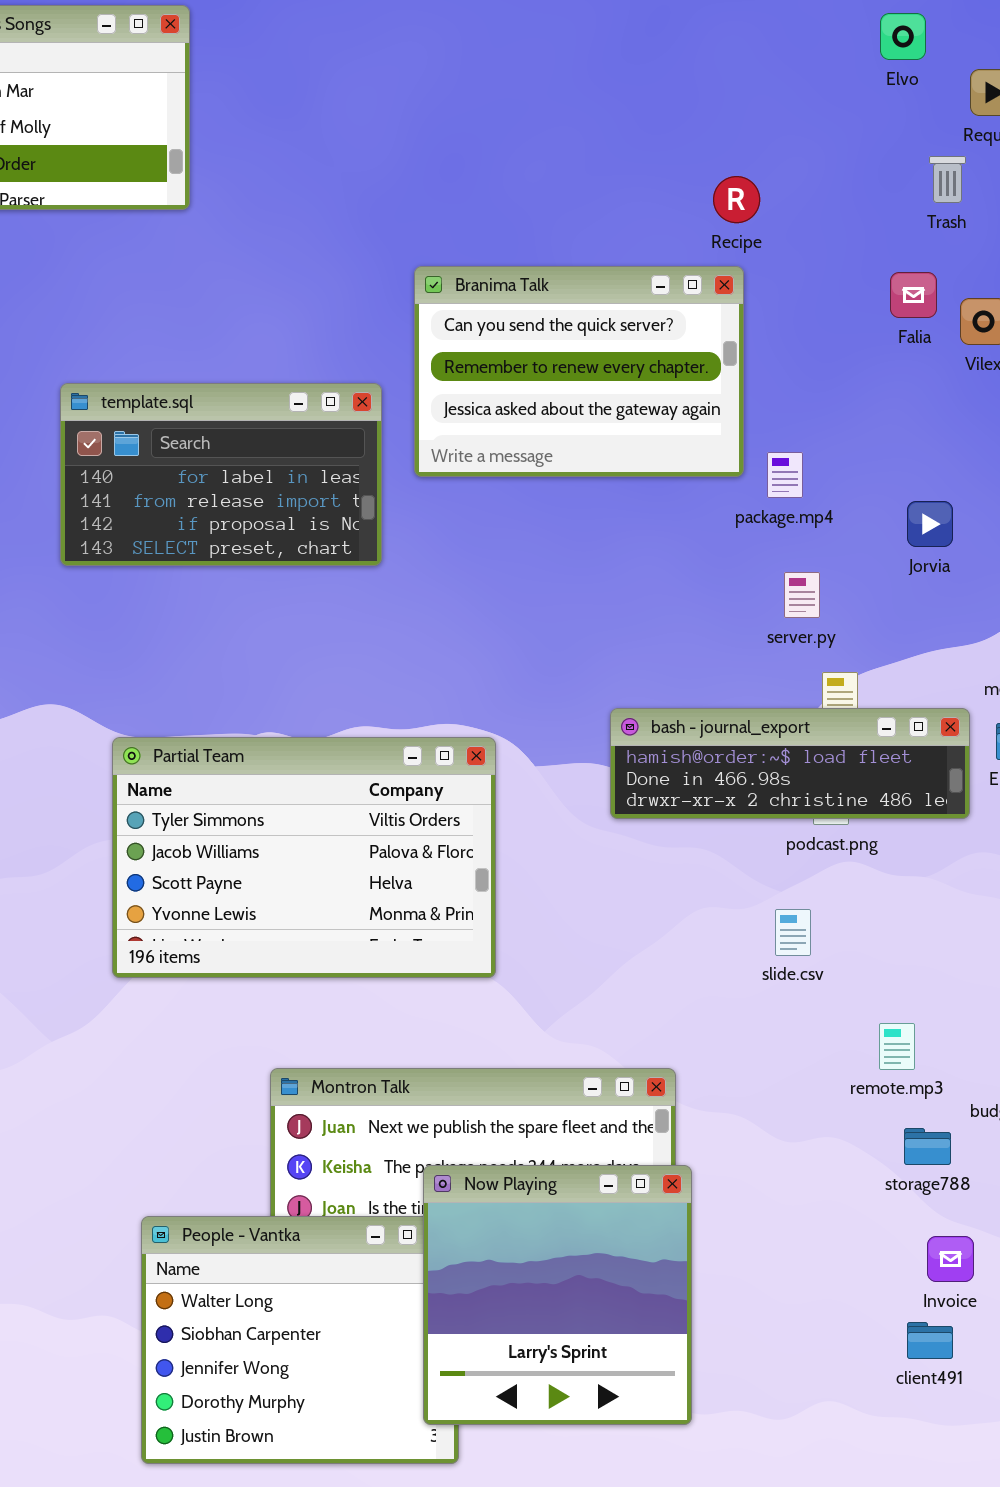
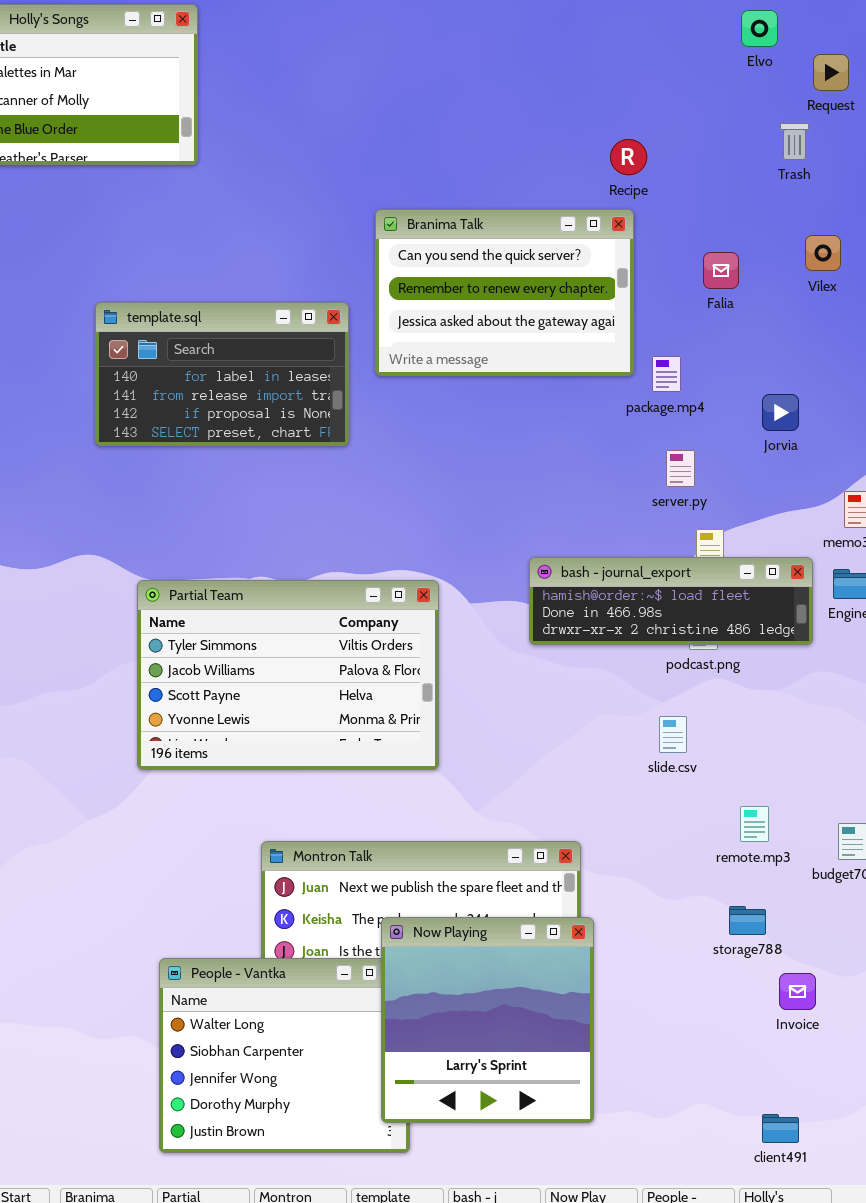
Falia: [890,272,937,318] -> [703,252,739,289], moved
storage788: [904,1128,951,1165] -> [729,906,766,935], moved
client491: [907,1322,953,1359] -> [762,1114,799,1143], moved

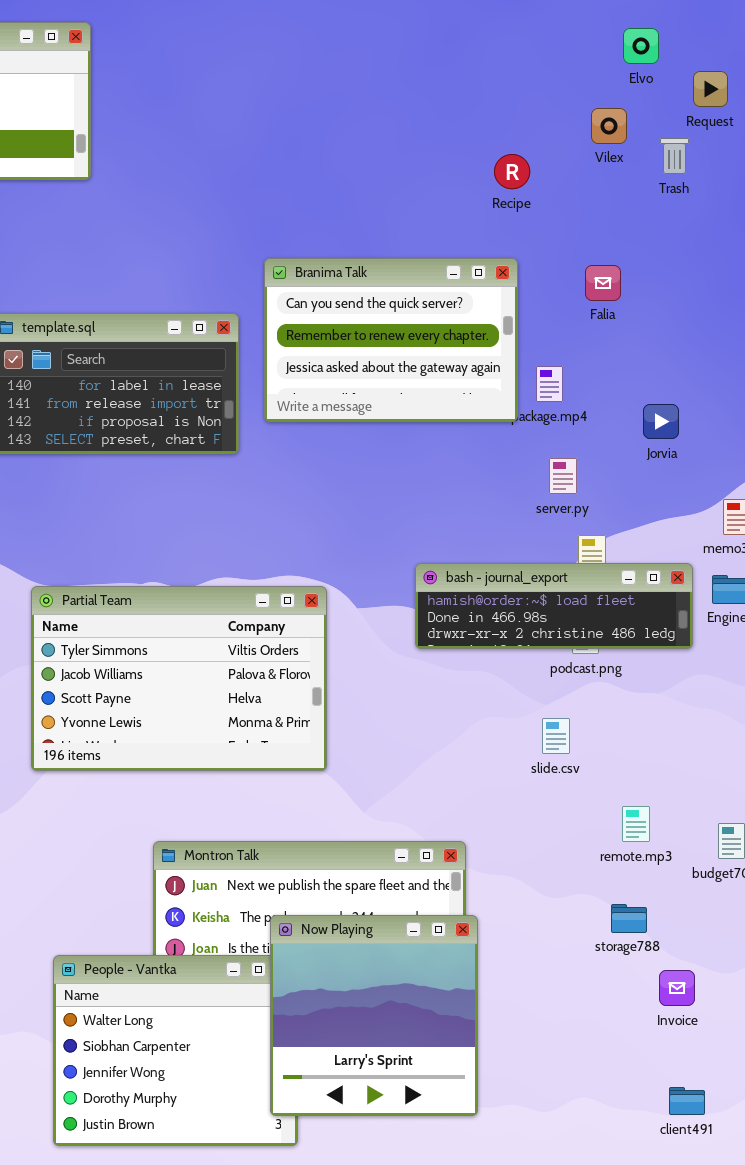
Branima Talk: [375,209,634,376] -> [264,258,518,422], moved
Vilex: [805,235,841,271] -> [591,108,627,144], moved
client491: [762,1114,799,1143] -> [669,1087,705,1115], moved

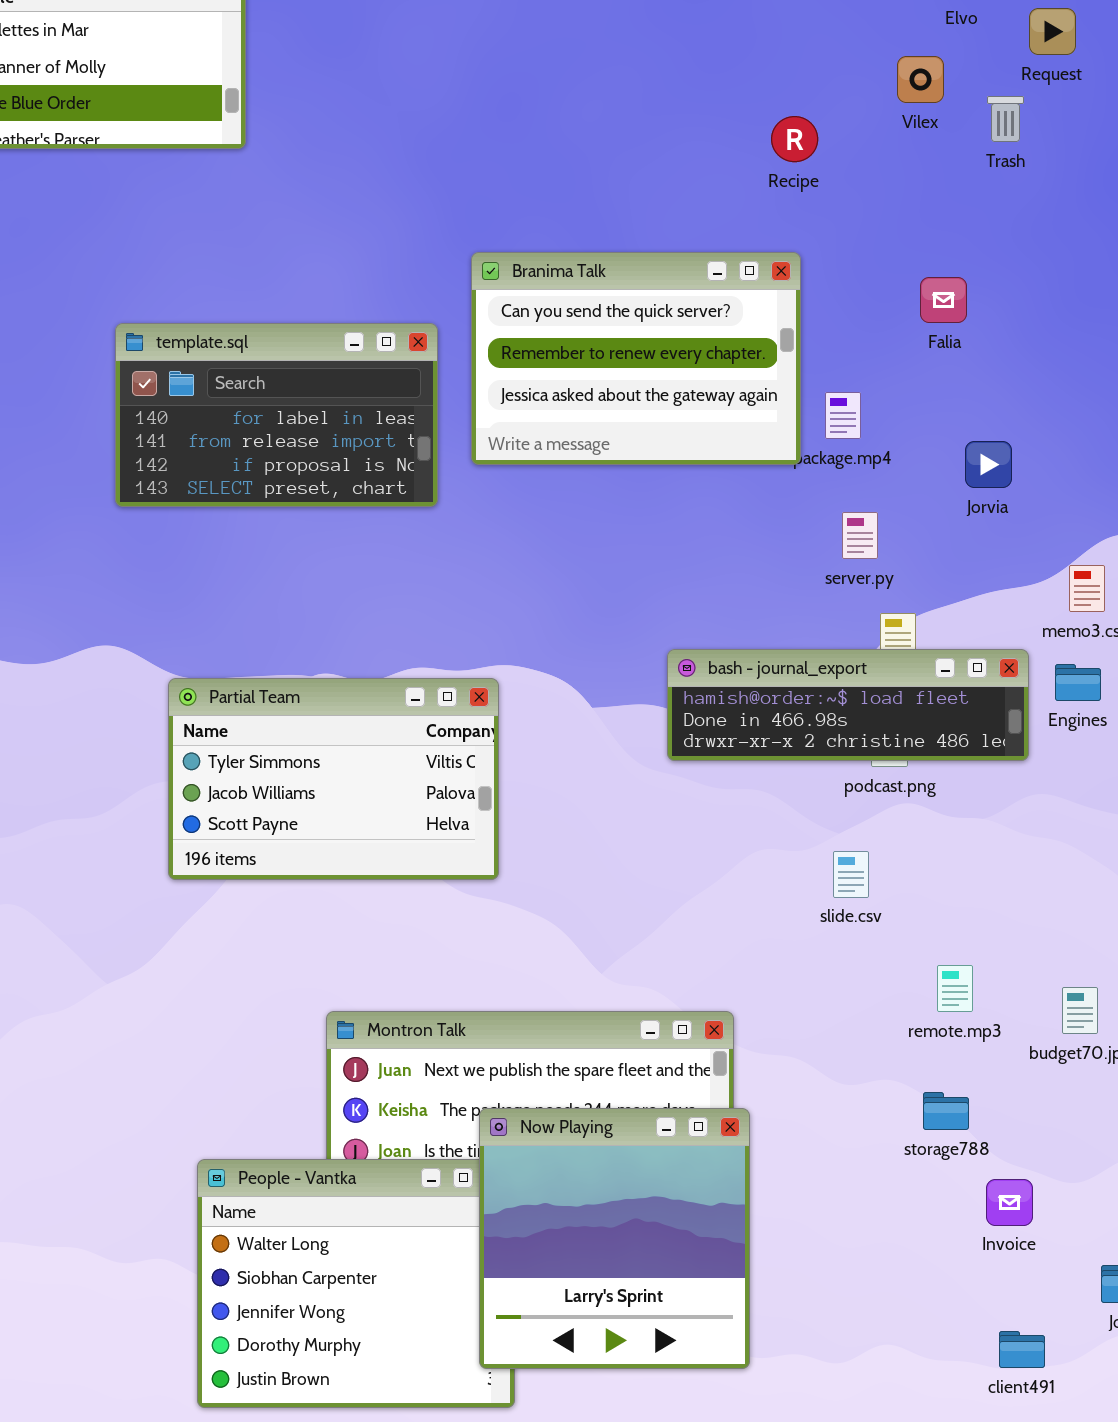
Falia: [585,265,621,301] -> [920,277,967,323], moved
Partial Team: [31,586,327,771] -> [168,678,499,880], resized

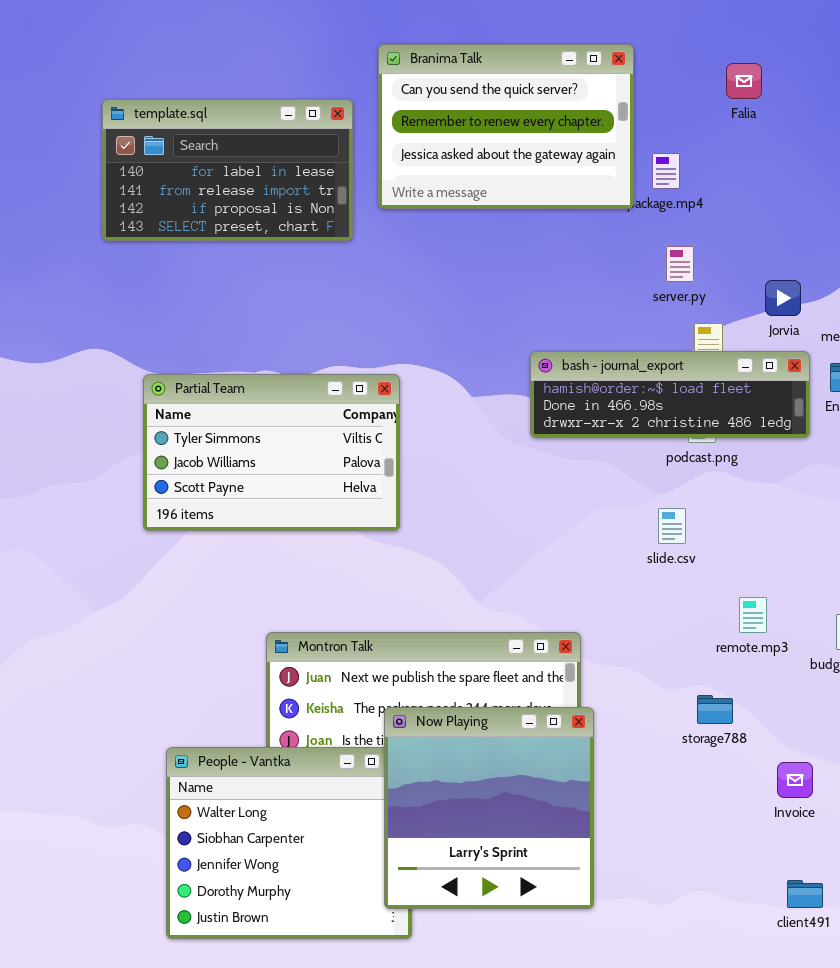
Jorvia: [965,441,1012,488] -> [765,280,801,316], moved
storage788: [923,1092,969,1130] -> [697,695,733,724], moved

